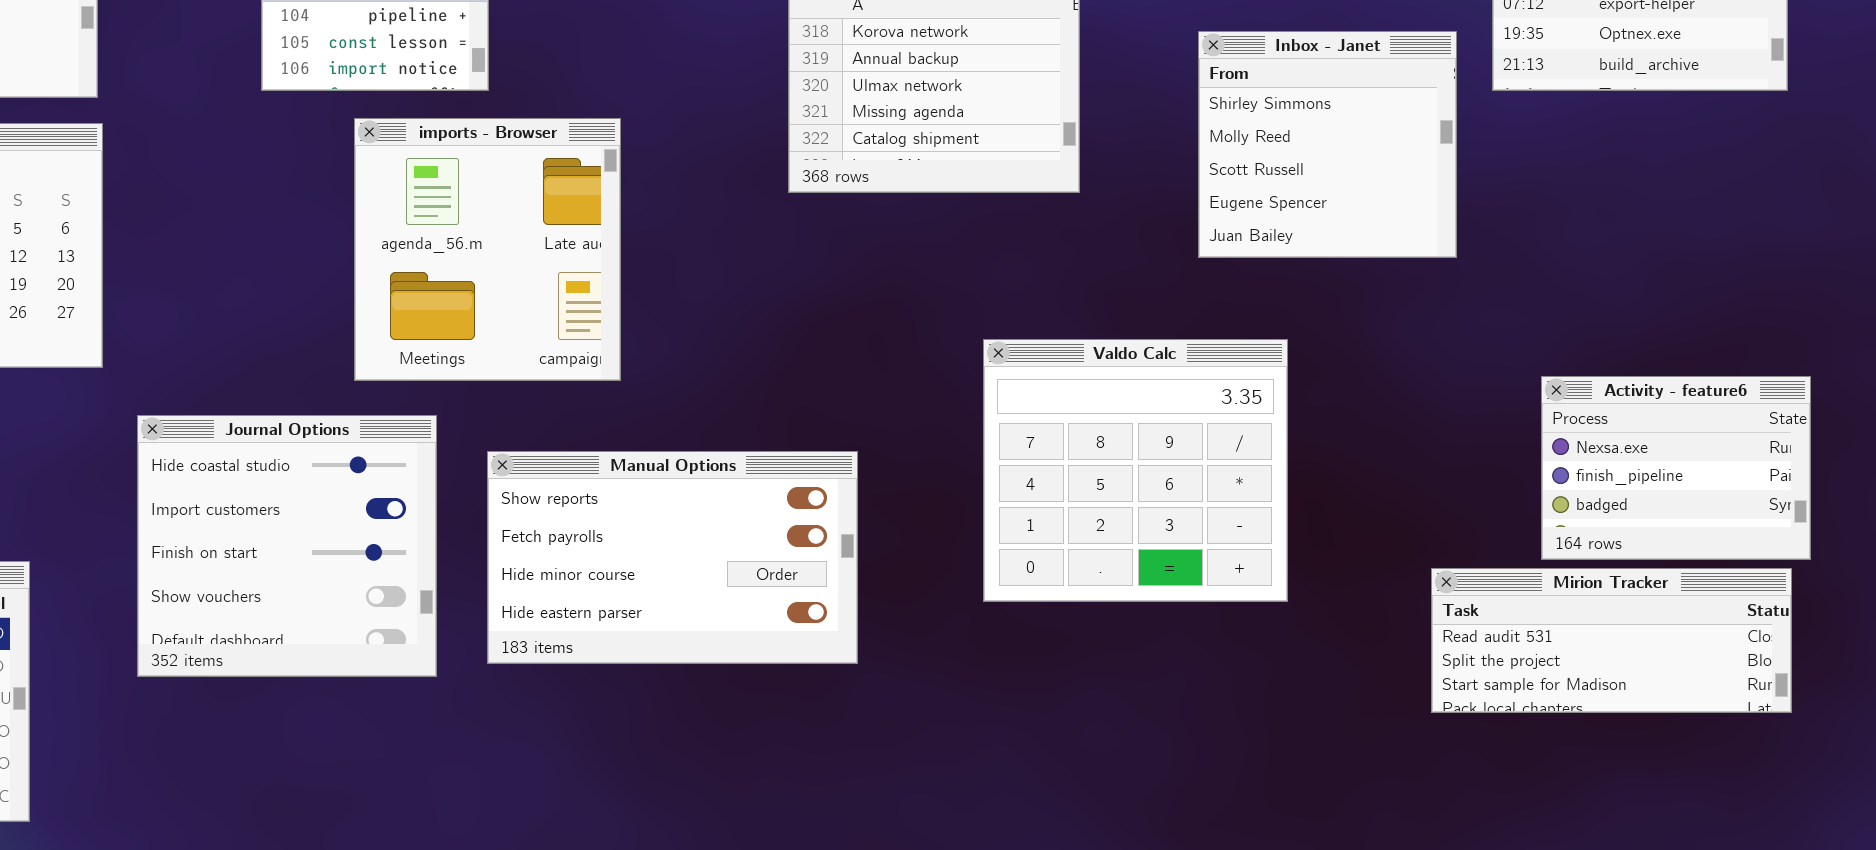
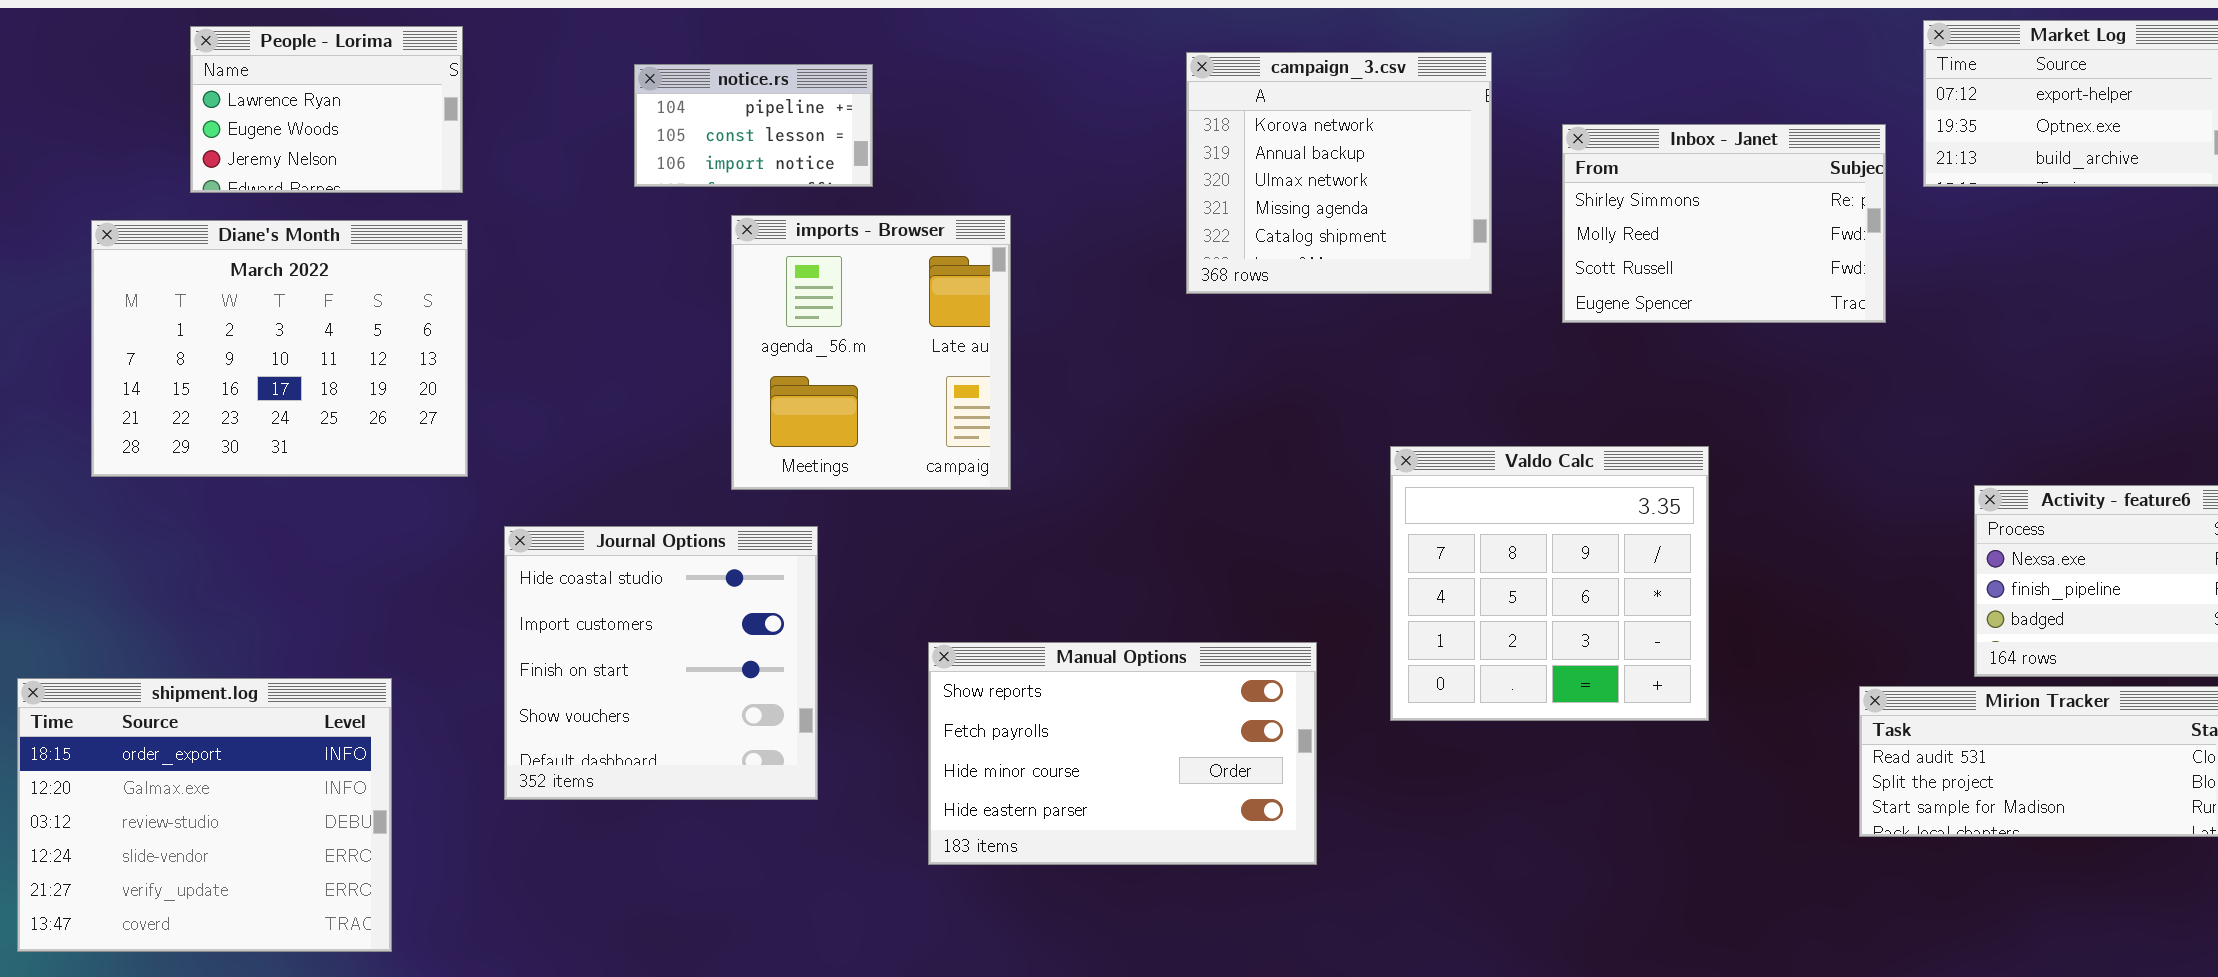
Inbox - Janet: [1198,31,1457,258] -> [1562,124,1886,323], resized
Manual Options: [487,451,858,664] -> [928,642,1317,865], moved

